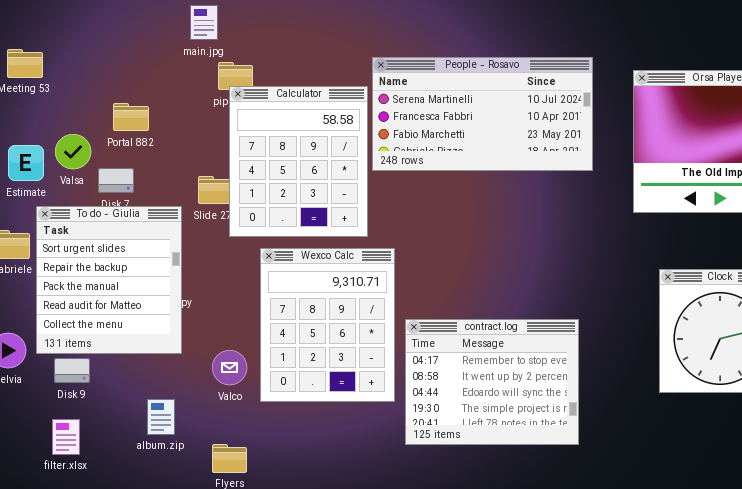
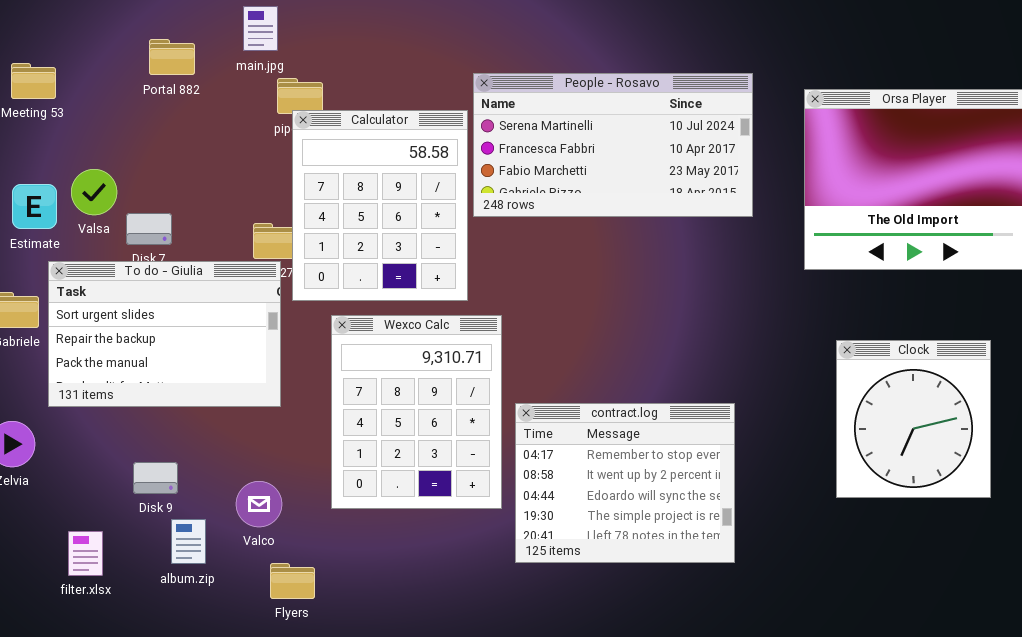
Portal 882: [113,103,149,131] -> [149,39,195,75], moved
To do - Giulia: [36,206,182,354] -> [48,261,281,407], resized
Valco: [212,350,247,385] -> [236,481,282,527], moved
Disk 9: [54,358,90,383] -> [133,462,178,494], moved
album.zip: [147,399,175,435] -> [171,519,206,564], moved

